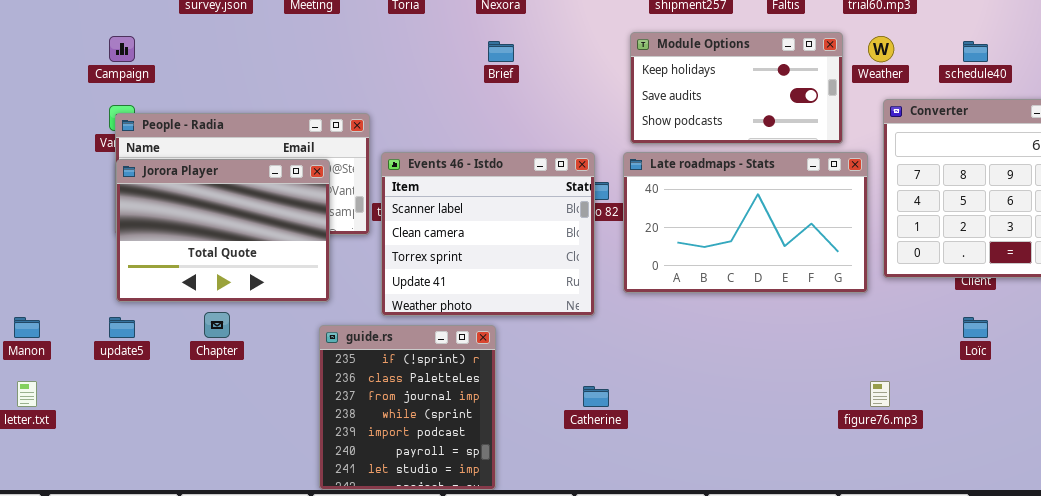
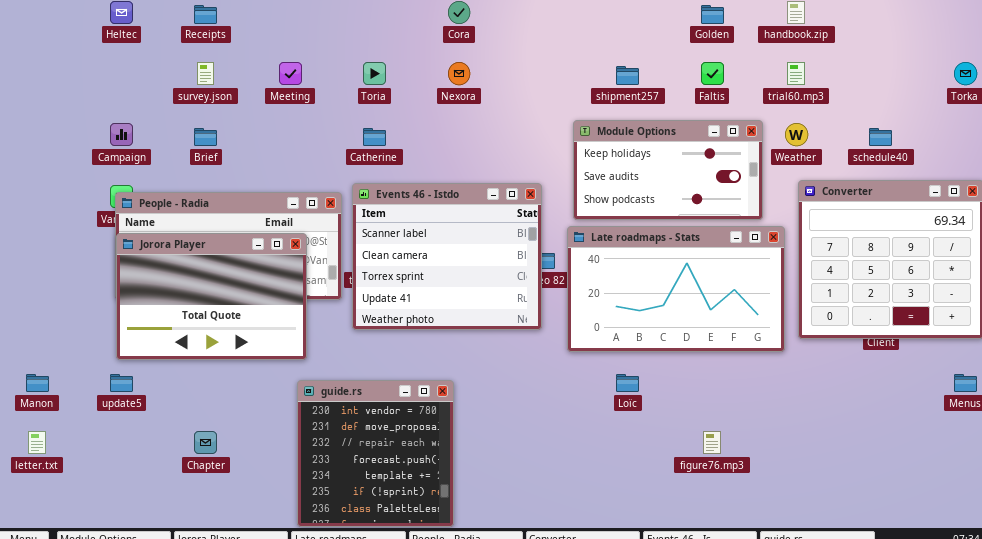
Brief: [488,41,514,62] -> [194,128,217,146], moved
Events 46 - Istdo: [381,152,595,316] -> [352,183,542,330], moved
Chapter: [204,312,230,338] -> [194,431,217,454], moved
Loïc: [963,317,988,338] -> [616,374,639,392], moved
guide.rs: [319,325,496,490] -> [297,380,454,527], scrolled up 5 rows
figure76.mp3: [870,381,890,407] -> [703,431,721,454], moved
Catherine: [583,386,609,407] -> [363,128,386,146], moved

